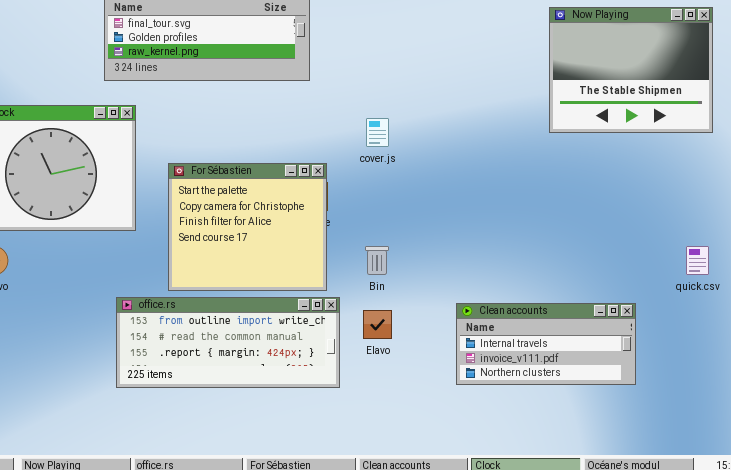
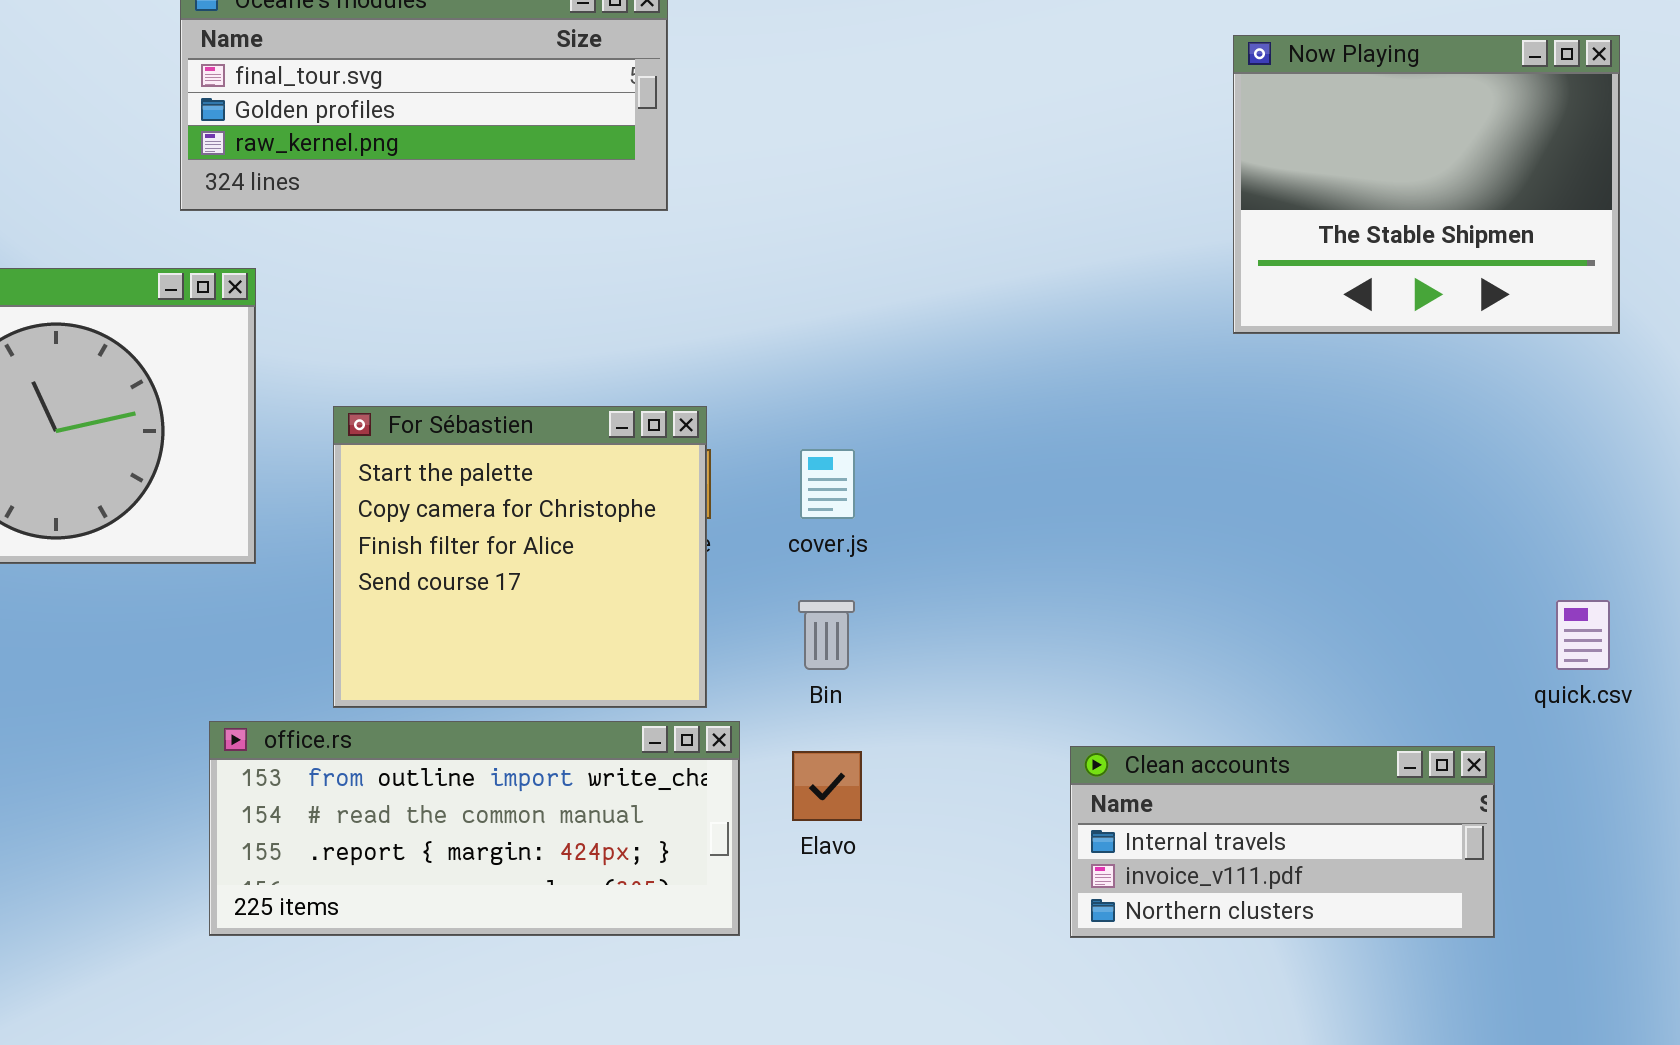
cover.js: [366,118,389,147] -> [800,449,855,519], moved
Clean accounts: [456,303,636,385] -> [1070,746,1495,938], moved

